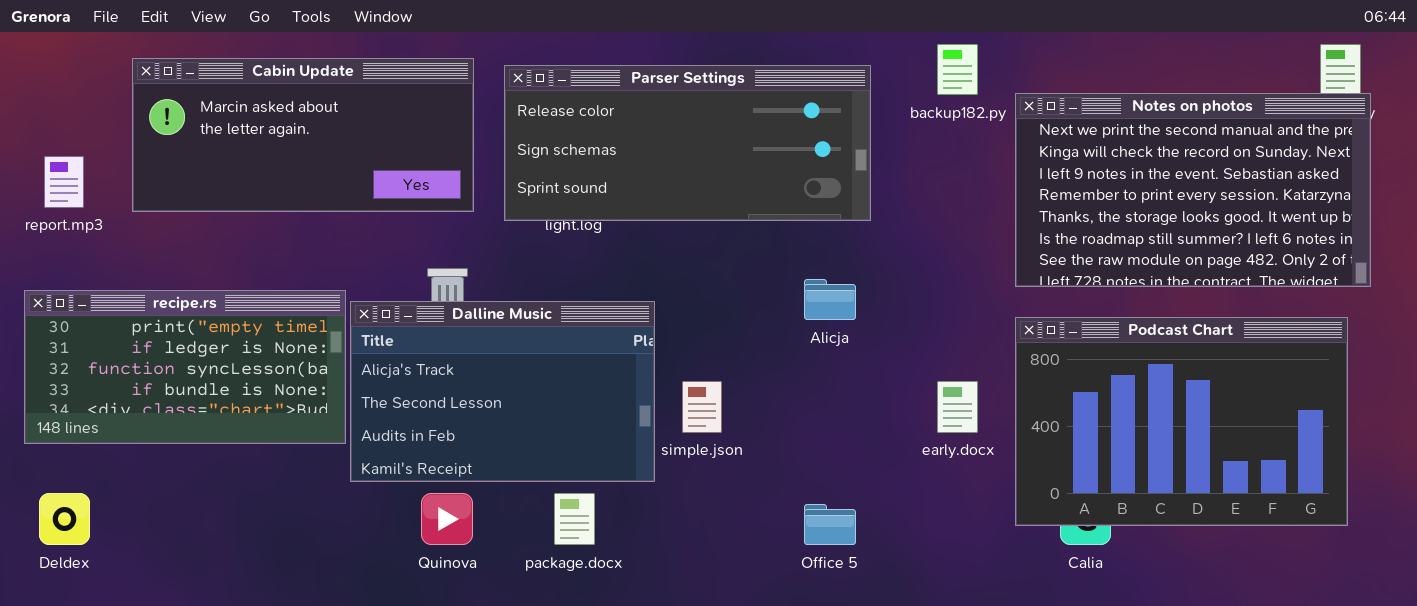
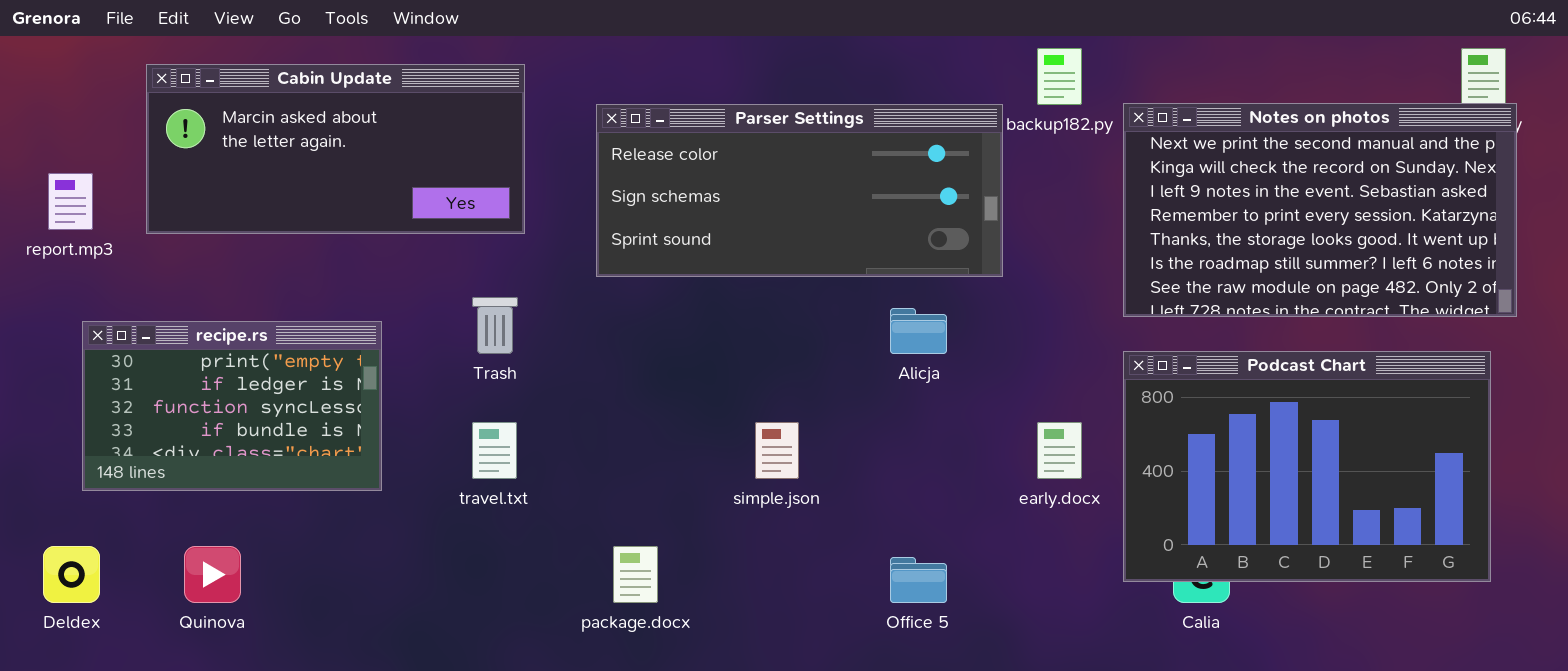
Parser Settings: [504,65,871,221] -> [596,104,1003,277], moved
recipe.rs: [24,290,346,444] -> [82,321,382,491], resized
Dalline Music: [350,301,655,482] -> none, closed
Quinova: [421,493,473,545] -> [184,546,241,603], moved

